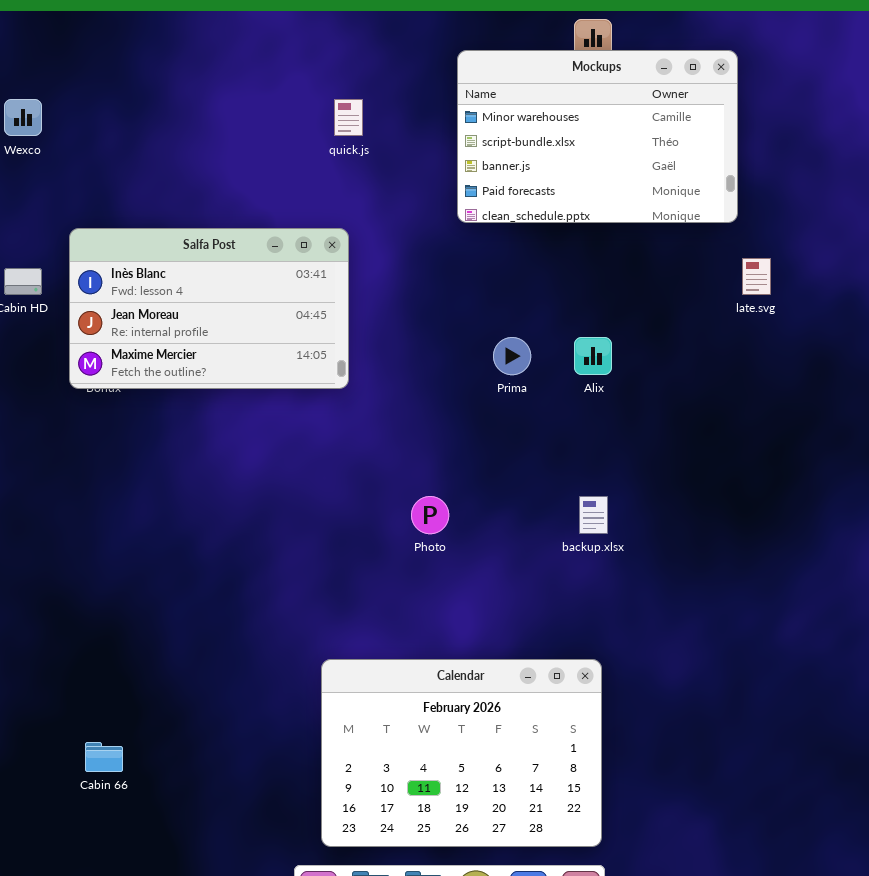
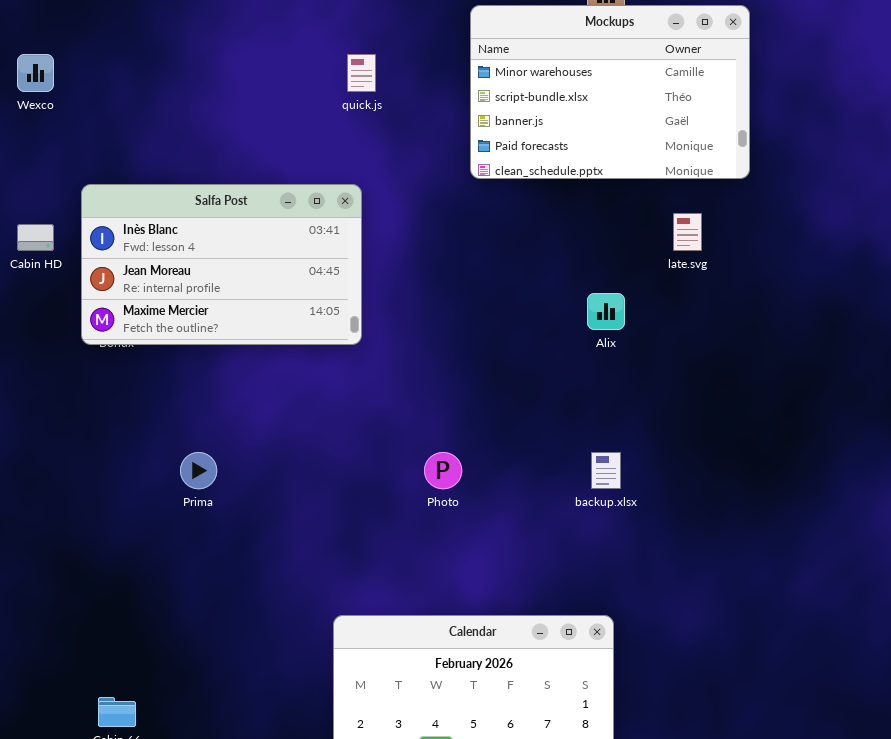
late.svg: [742,258,771,295] -> [673,213,702,251], moved
Prima: [493,337,531,375] -> [180,452,217,489], moved

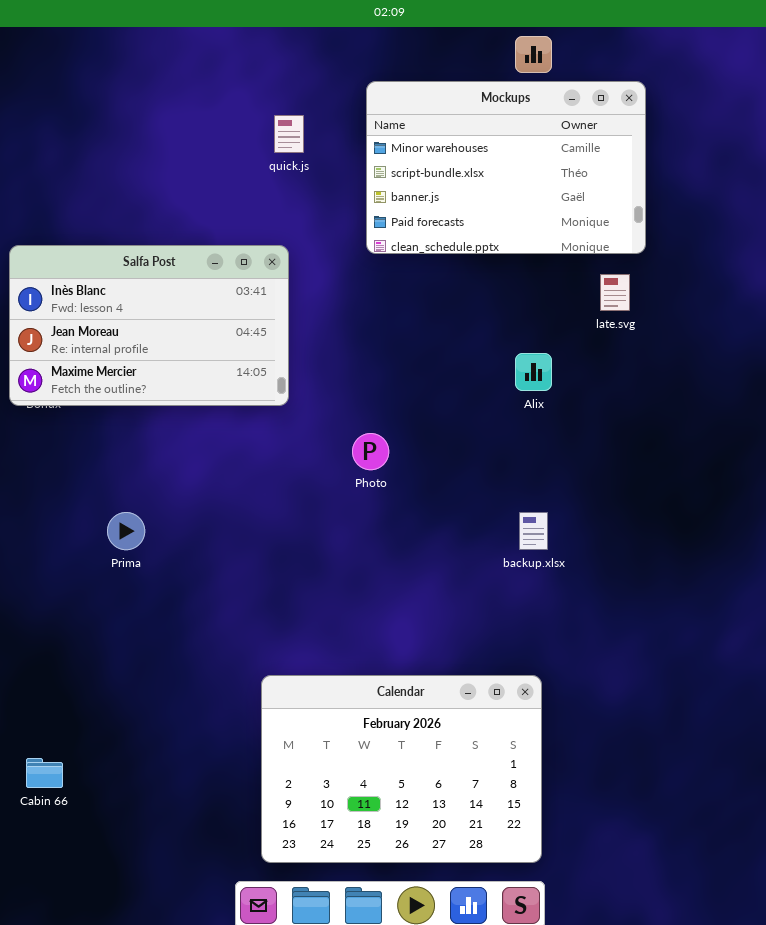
Mockups: [470,5,750,179] -> [366,81,646,254], moved
Photo: [424,452,462,489] -> [352,433,389,470], moved

